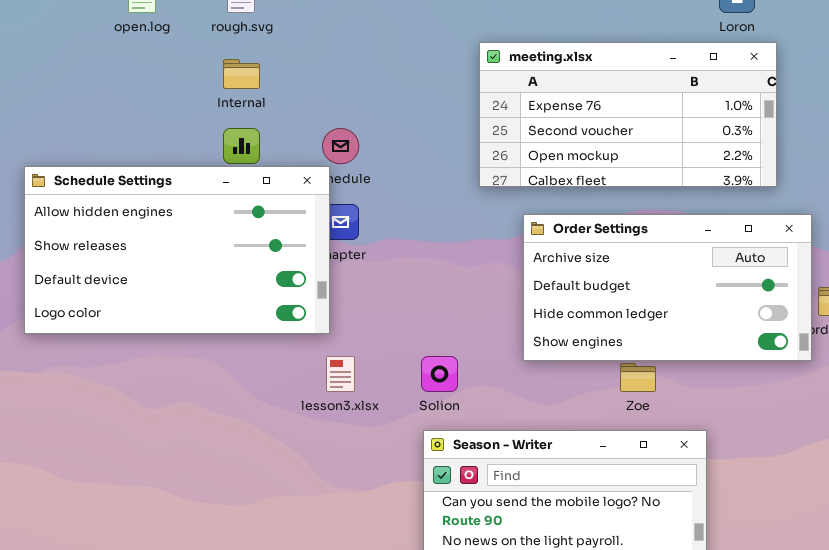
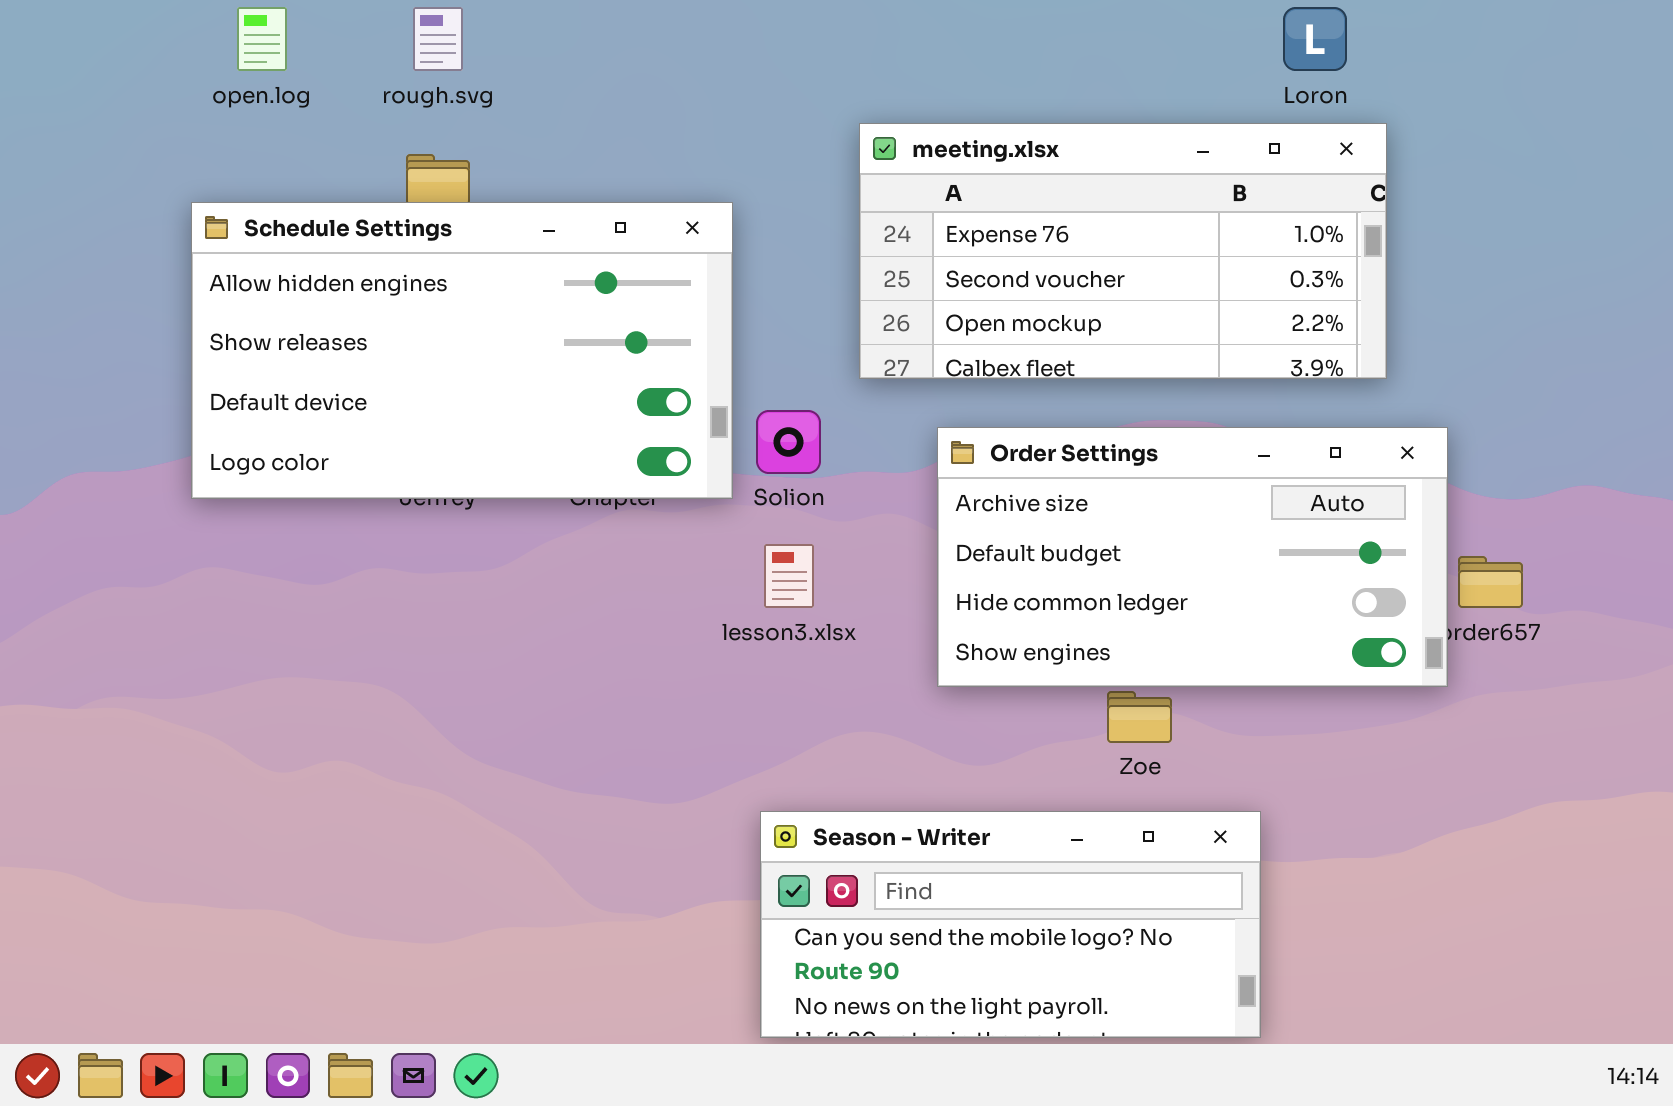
Schedule Settings: [24,166,330,334] -> [191,202,733,499], moved
lesson3.xlsx: [326,356,355,392] -> [764,544,814,608], moved
Solion: [421,356,458,392] -> [756,410,821,474], moved

